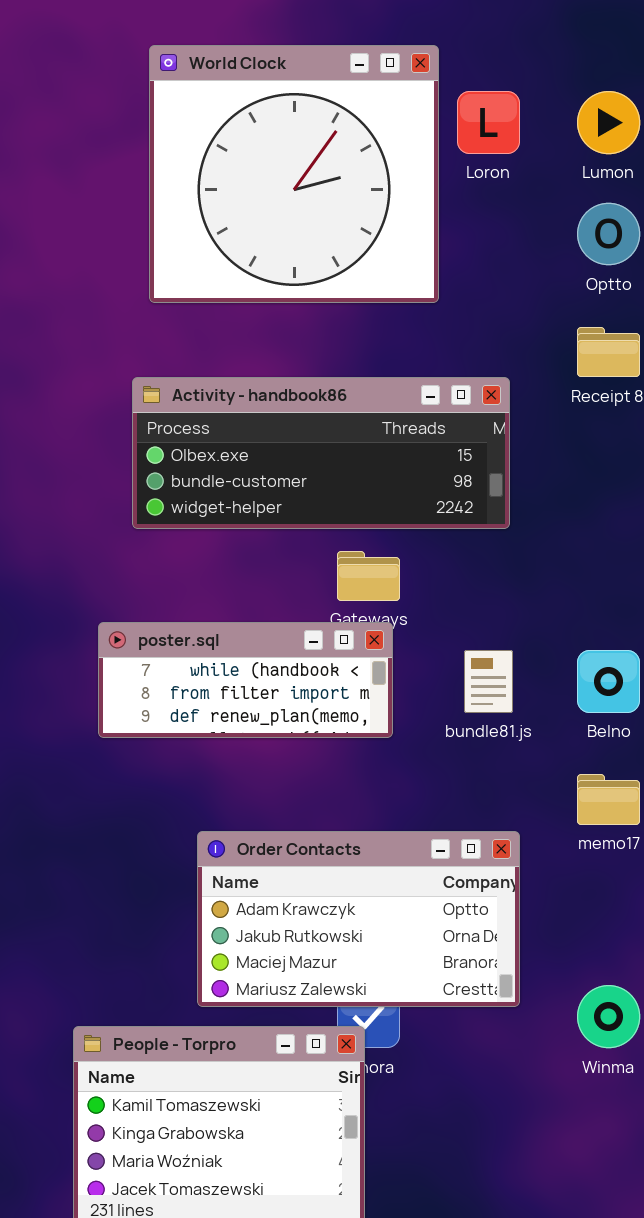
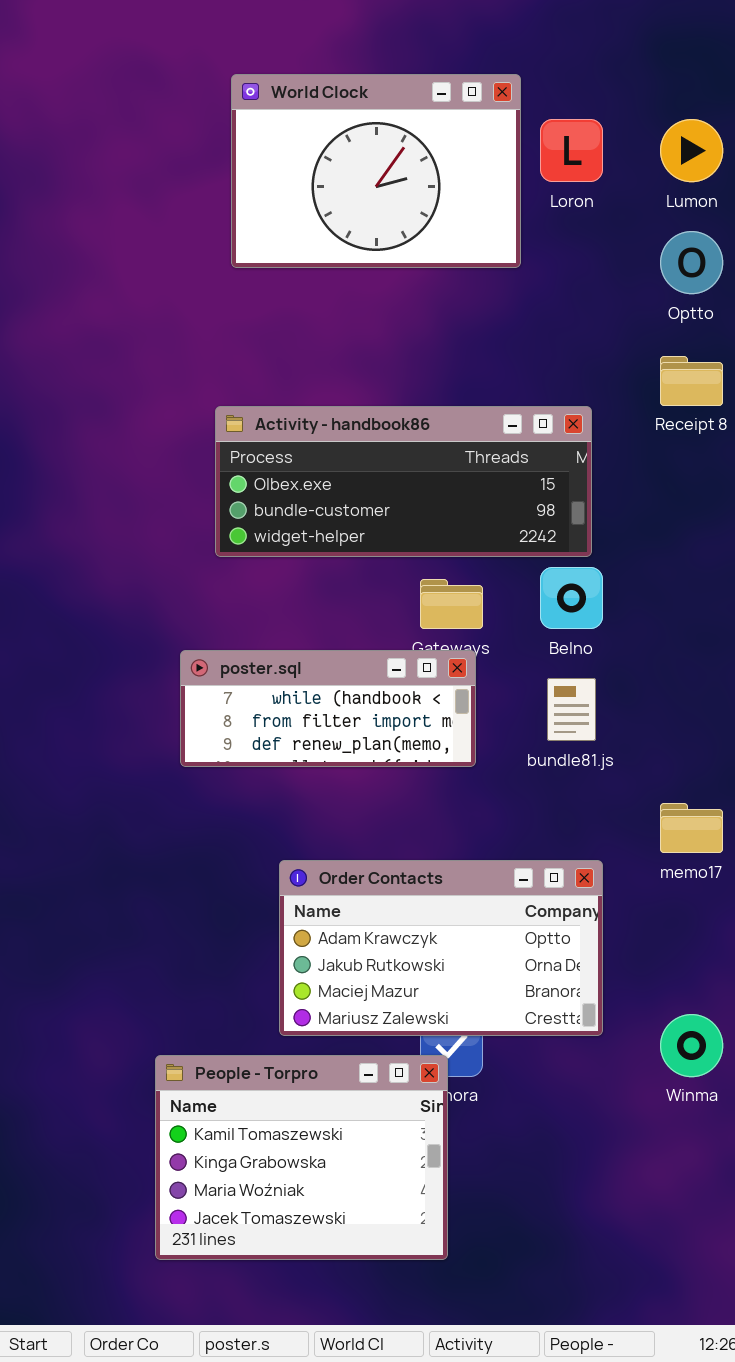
World Clock: [149,45,439,303] -> [231,74,521,268], resized
Belno: [577,650,640,713] -> [540,567,603,629], moved

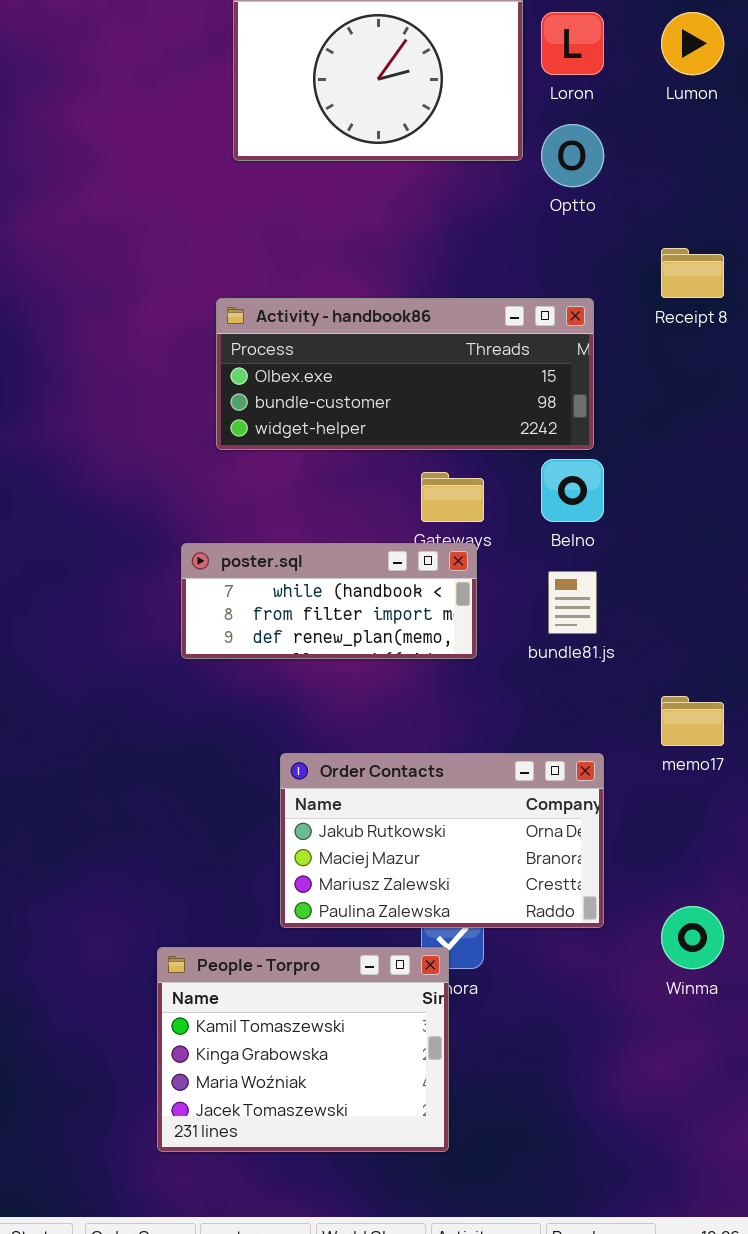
Optto: [660,231,723,294] -> [541,124,604,187], moved
Order Contacts: [279,860,603,1036] -> [280,753,604,928], scrolled down 1 row

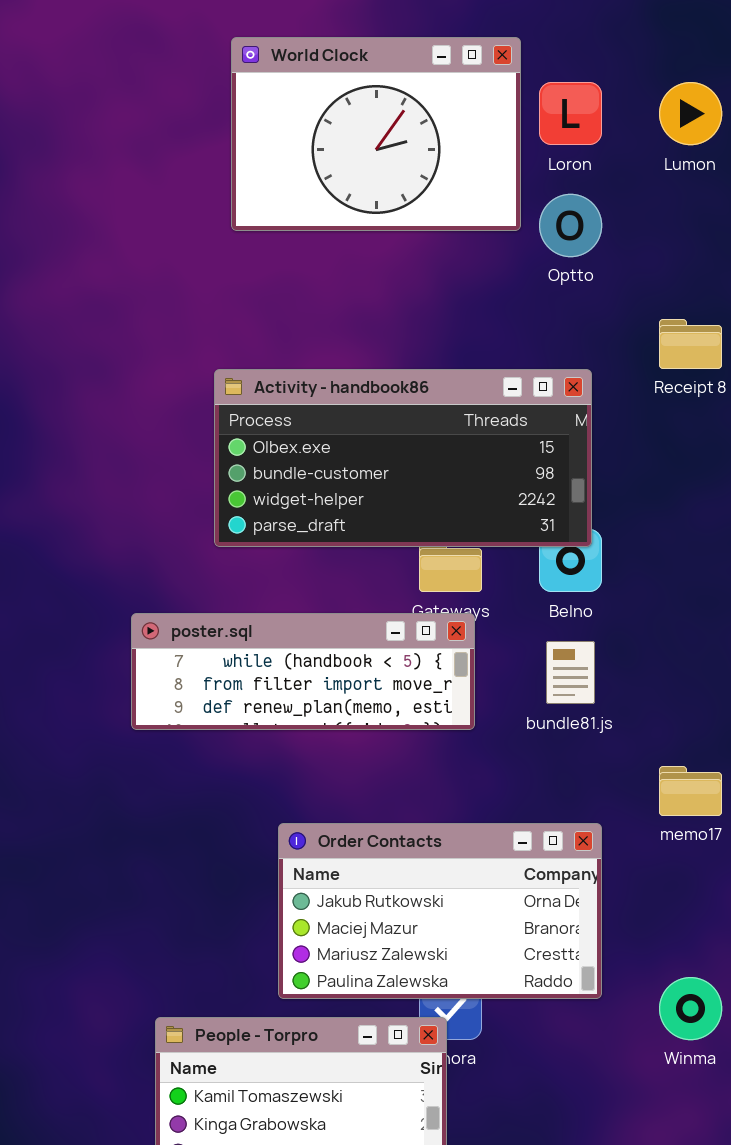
Activity - handbook86: [216,298,594,450] -> [214,369,592,547], resized
poster.sql: [181,543,477,659] -> [131,613,475,730], resized

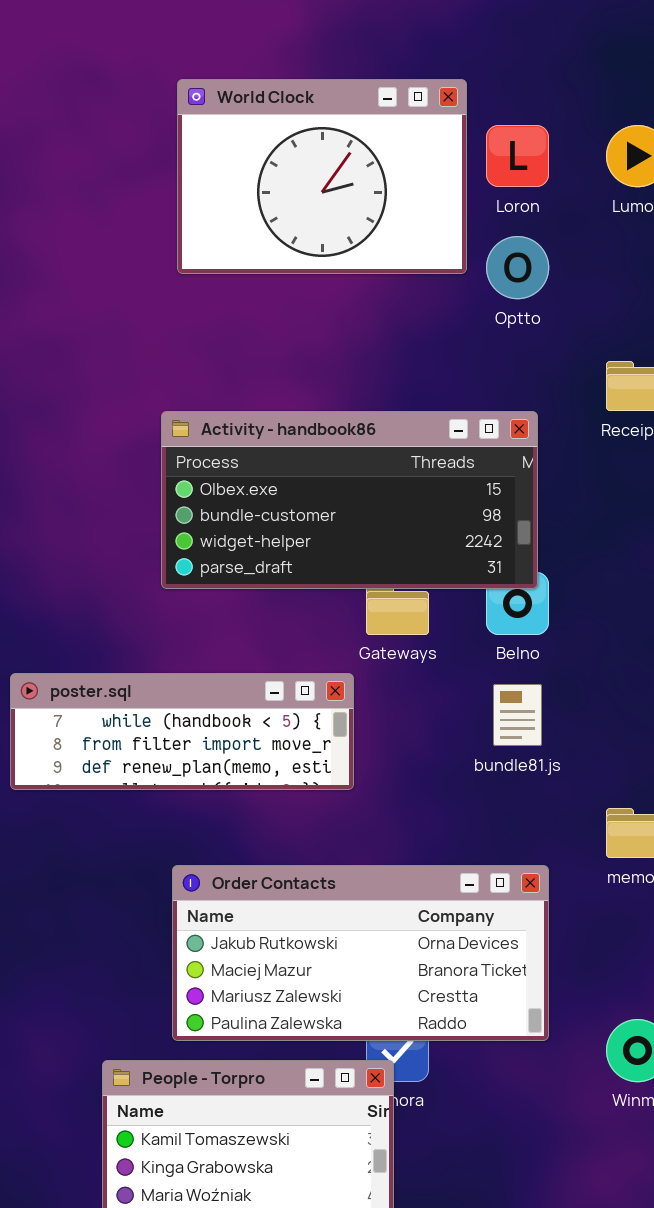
poster.sql: [131,613,475,730] -> [10,673,354,790], moved
Order Contacts: [278,823,602,999] -> [172,865,549,1041], resized

